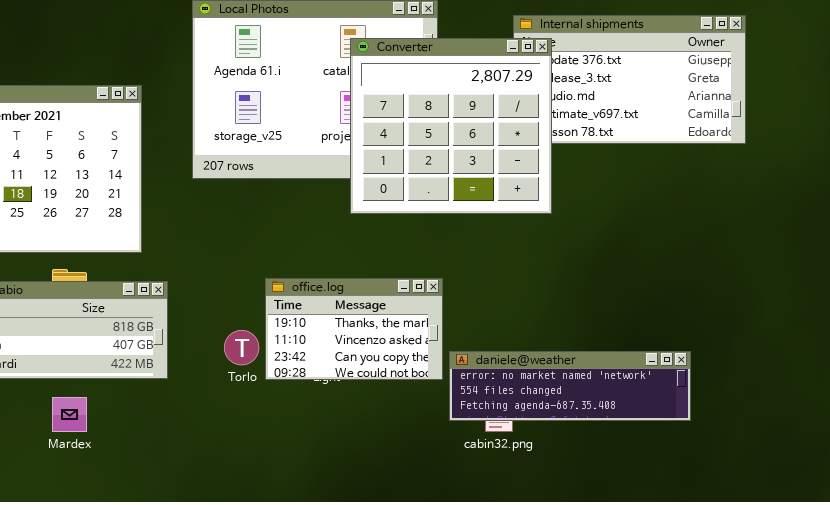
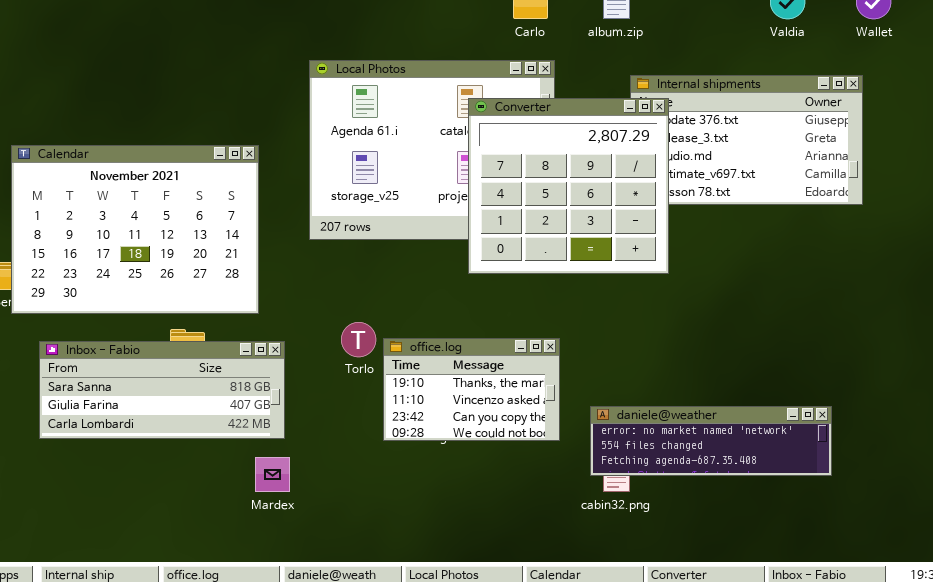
Torlo: [224,330,259,365] -> [341,322,376,357], moved
daniele@weather: [449,351,691,421] -> [590,406,832,476], moved
Mardex: [52,397,87,432] -> [255,457,290,492], moved

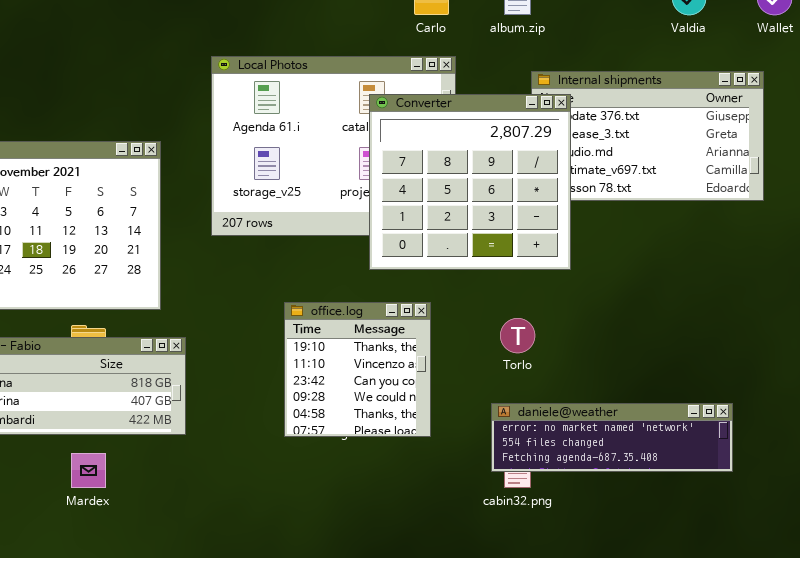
Torlo: [341,322,376,357] -> [500,318,535,353], moved
office.log: [383,338,560,441] -> [284,302,431,437], resized
Mardex: [255,457,290,492] -> [71,453,106,488], moved

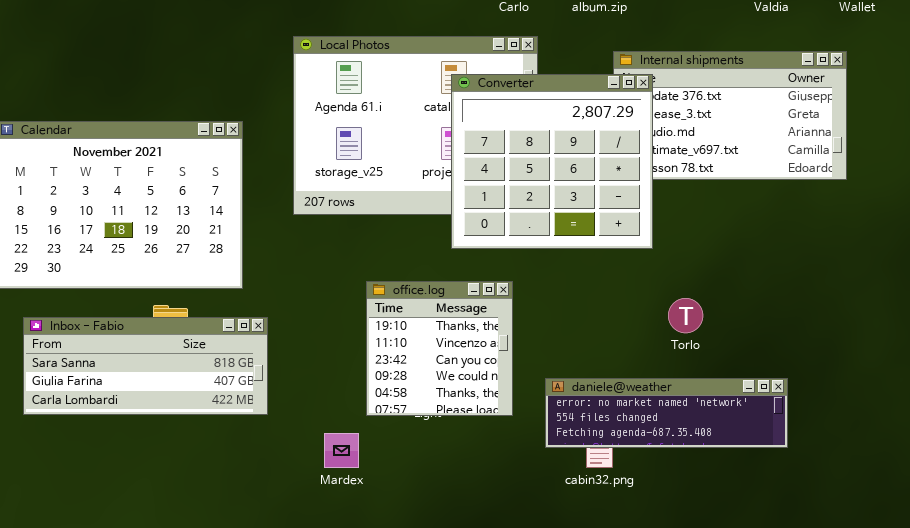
Torlo: [500,318,535,353] -> [668,298,703,333], moved
daniele@weather: [491,403,733,472] -> [545,378,788,448], moved
Mardex: [71,453,106,488] -> [324,433,359,468], moved

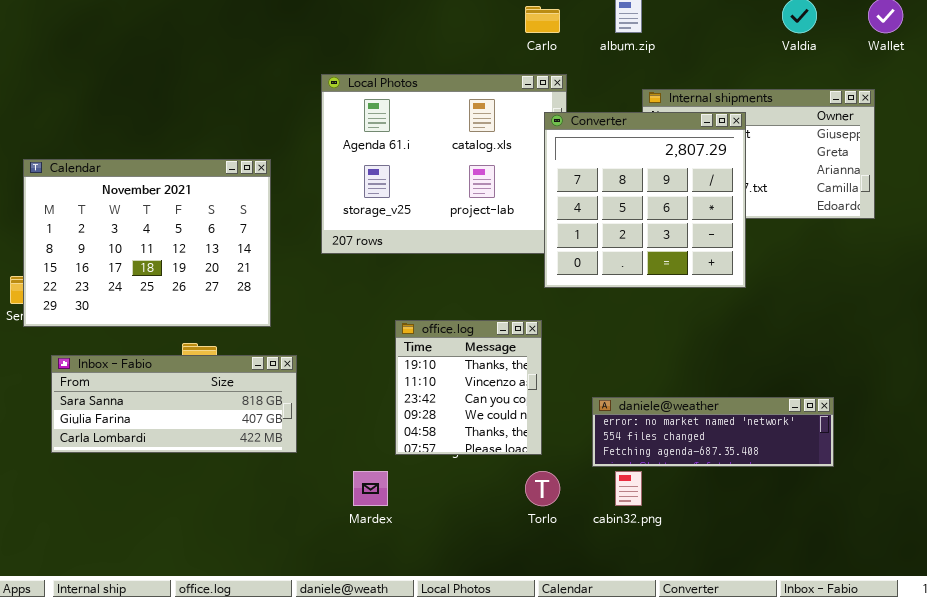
Converter: [451,74,653,249] -> [544,112,746,288], moved
Torlo: [668,298,703,333] -> [525,471,560,506], moved
daniele@weather: [545,378,788,448] -> [592,397,834,467], moved

